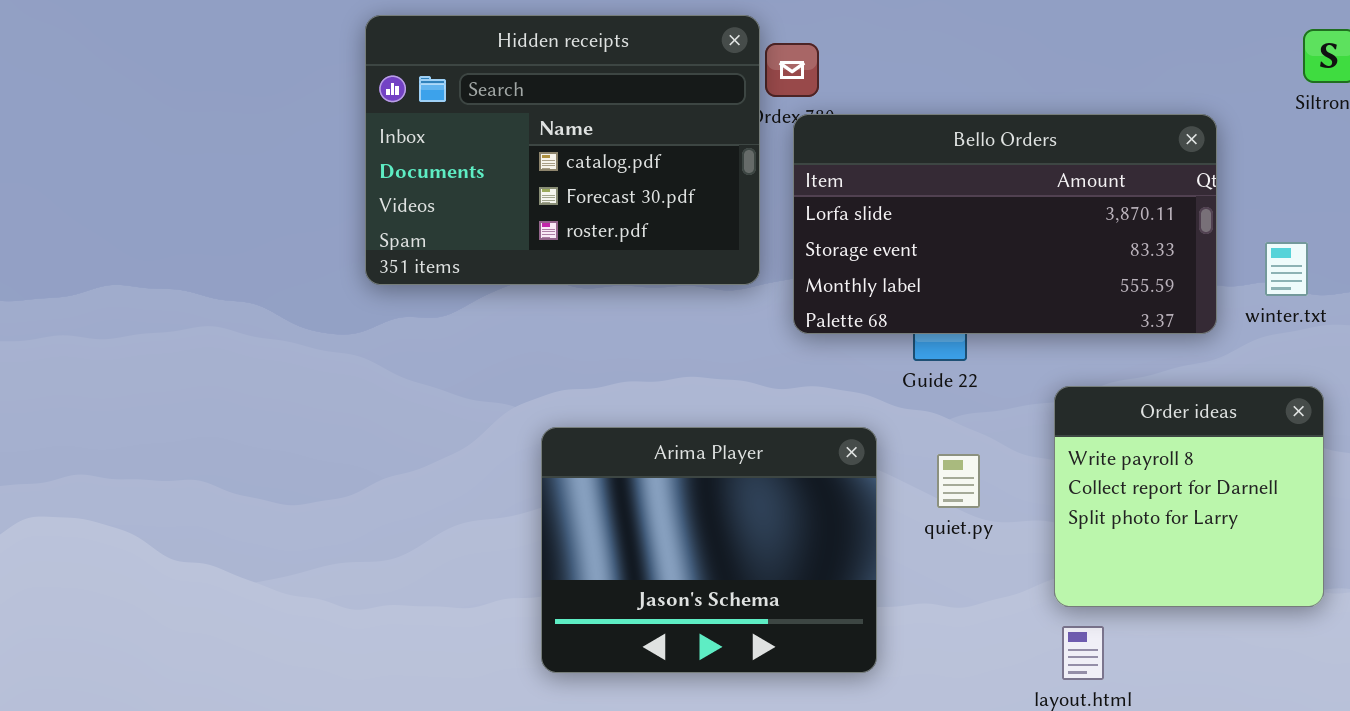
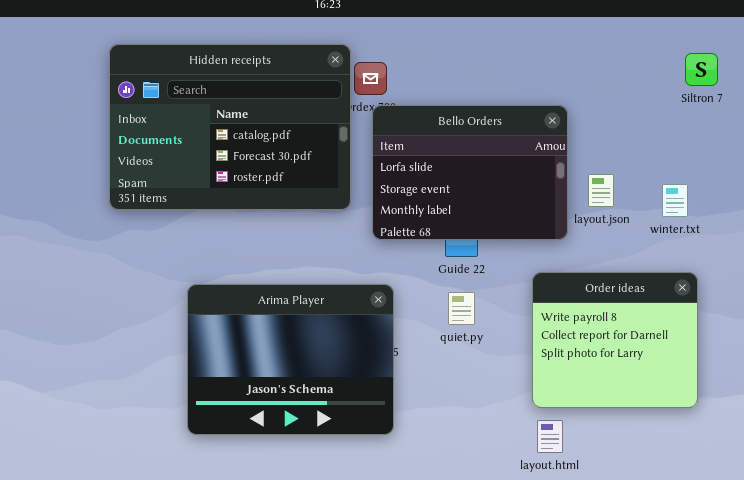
Bello Orders: [793,114,1217,334] -> [372,105,568,240], resized
Arima Player: [541,427,877,673] -> [187,284,394,435], moved
quiet.py: [937,454,980,508] -> [448,292,475,325], moved

